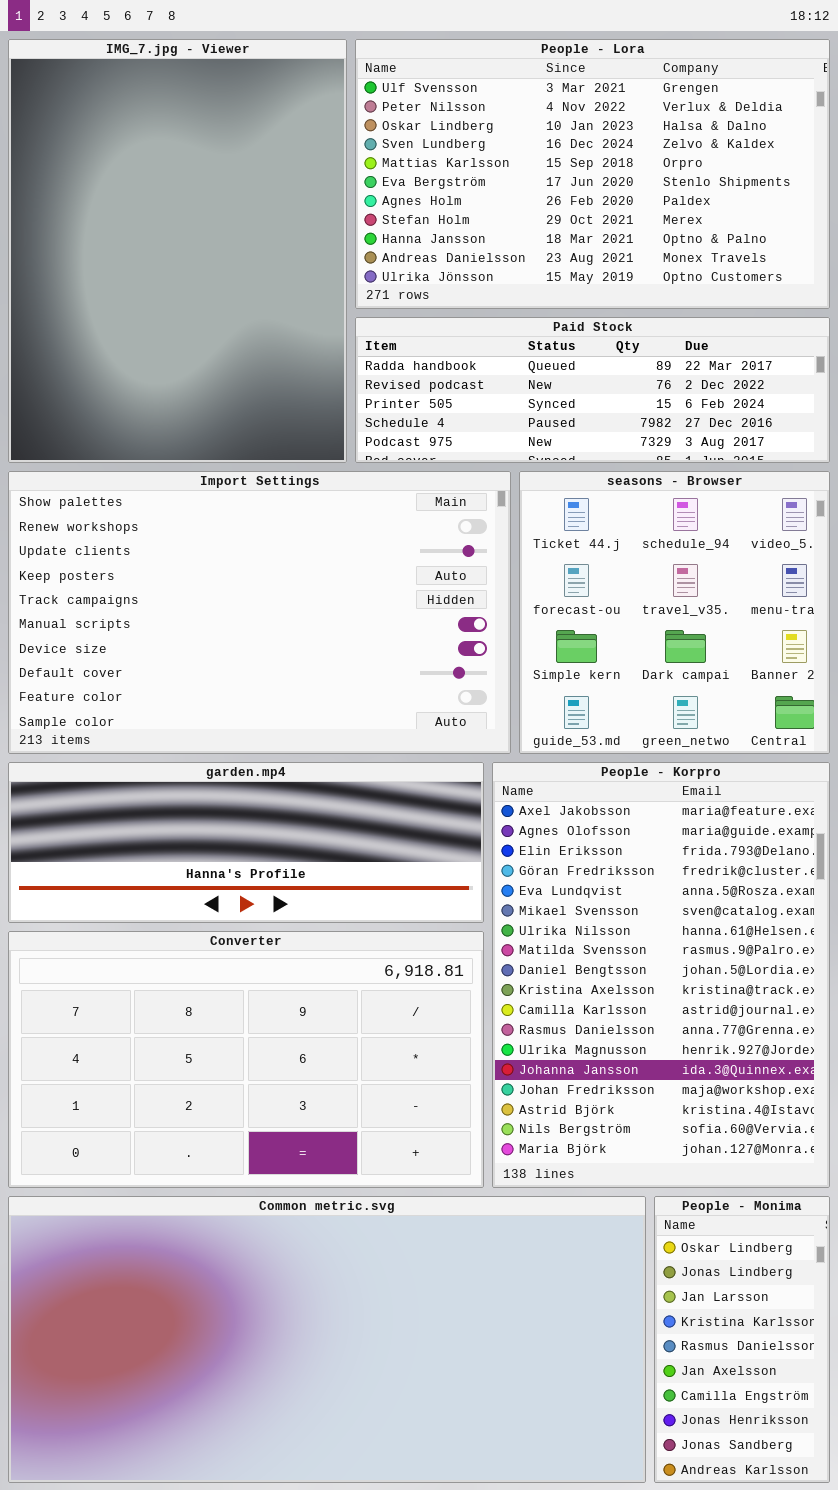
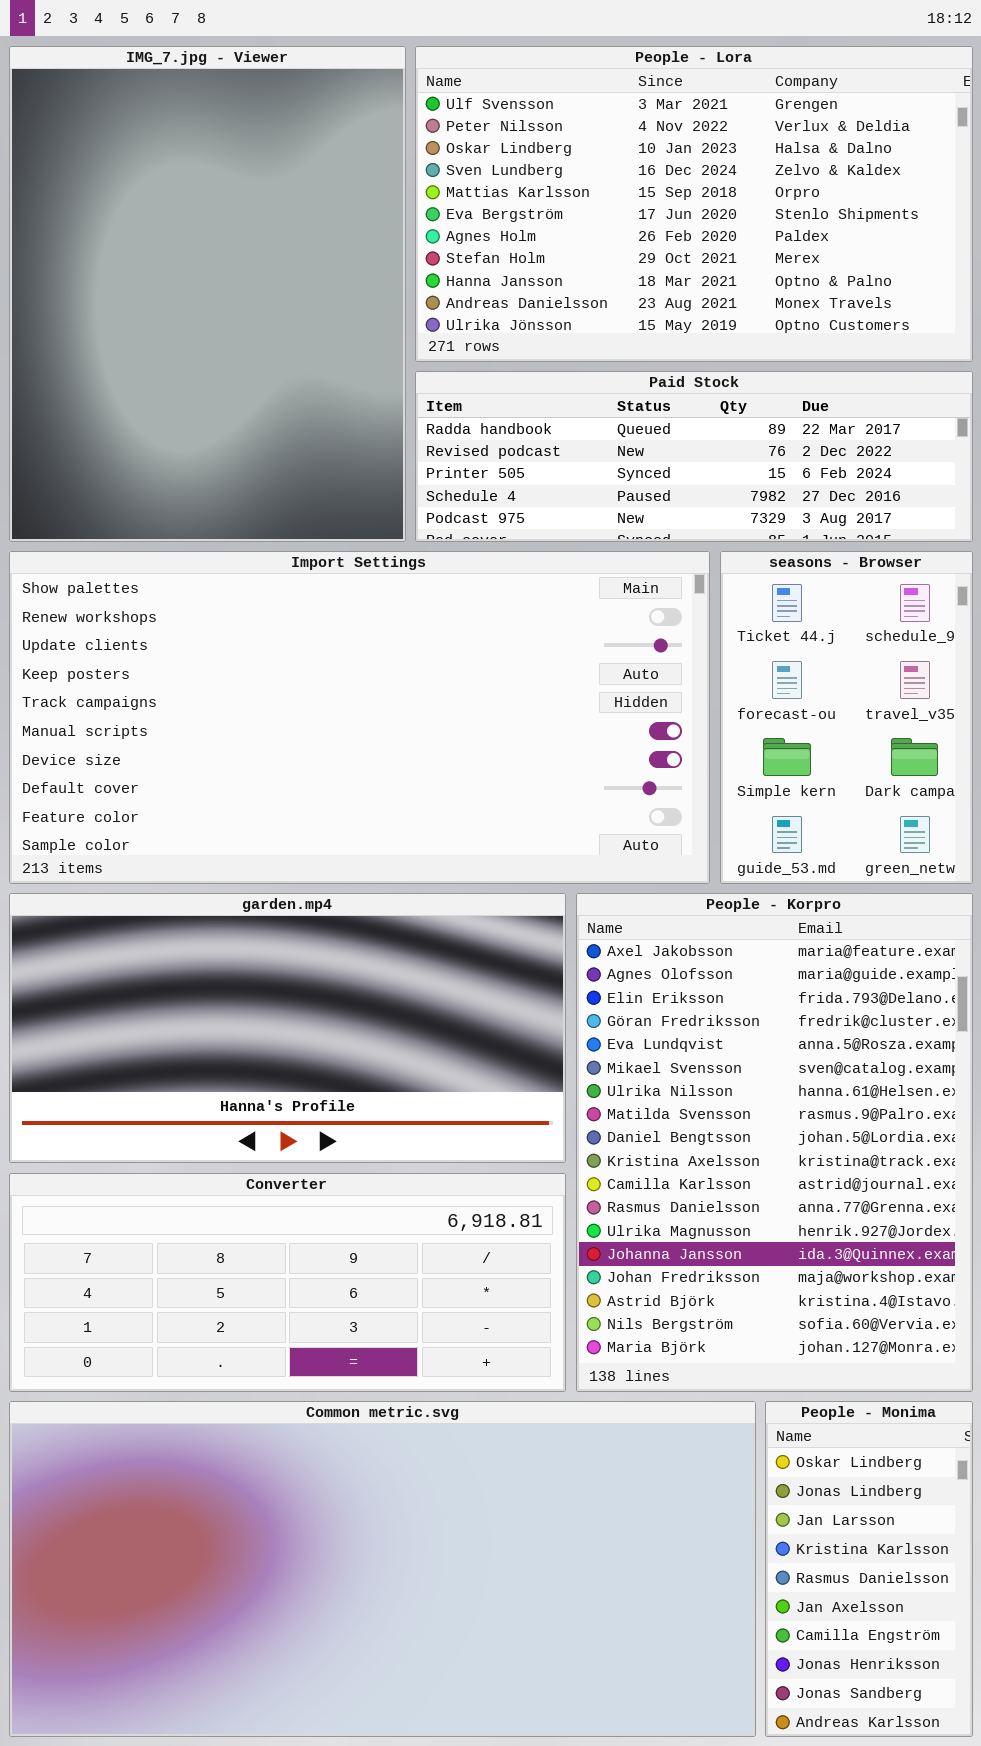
Import Settings: [8,471,511,754] -> [9,551,710,884], resized
seasons - Browser: [519,471,830,754] -> [720,551,973,884], resized
garden.mp4: [8,762,484,923] -> [9,893,566,1163], resized
Converter: [8,931,484,1188] -> [9,1173,566,1392], resized

